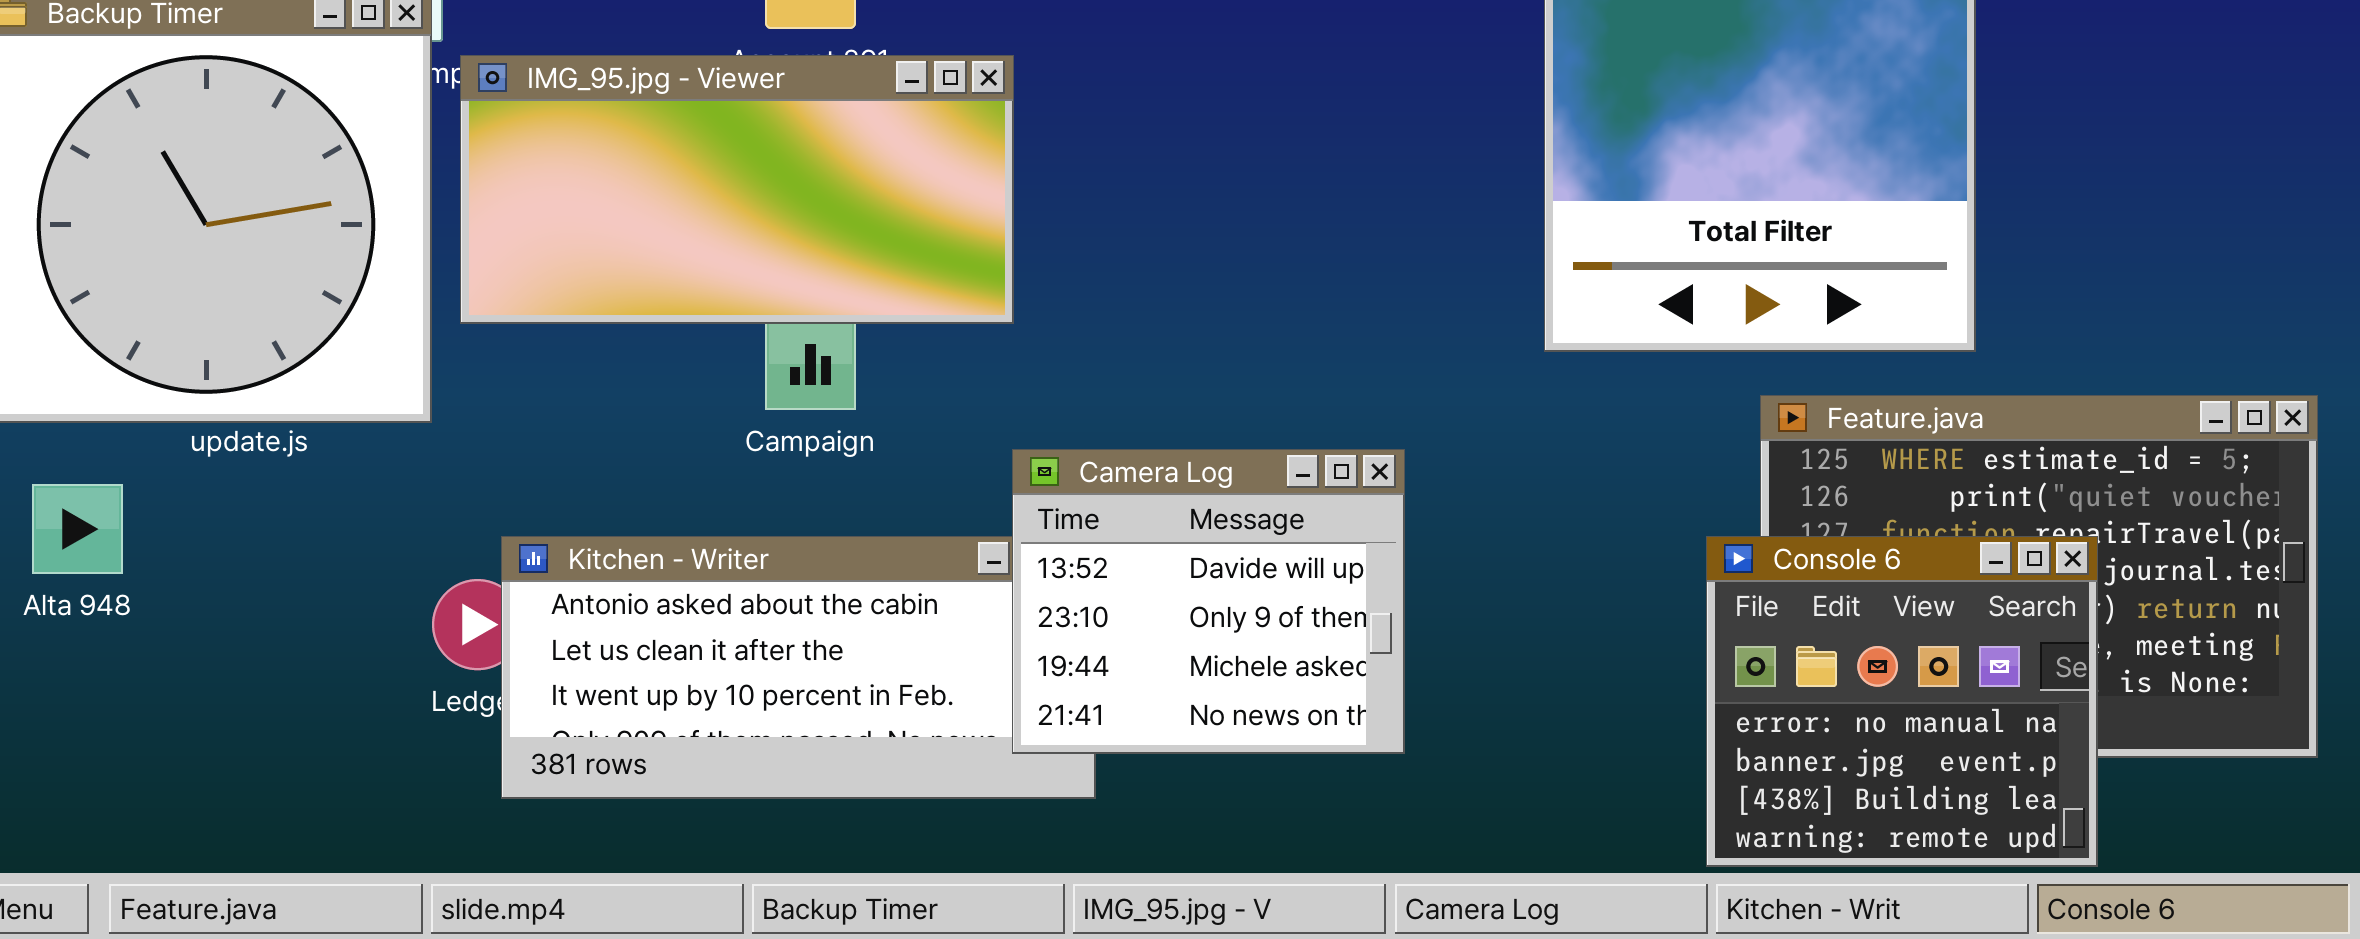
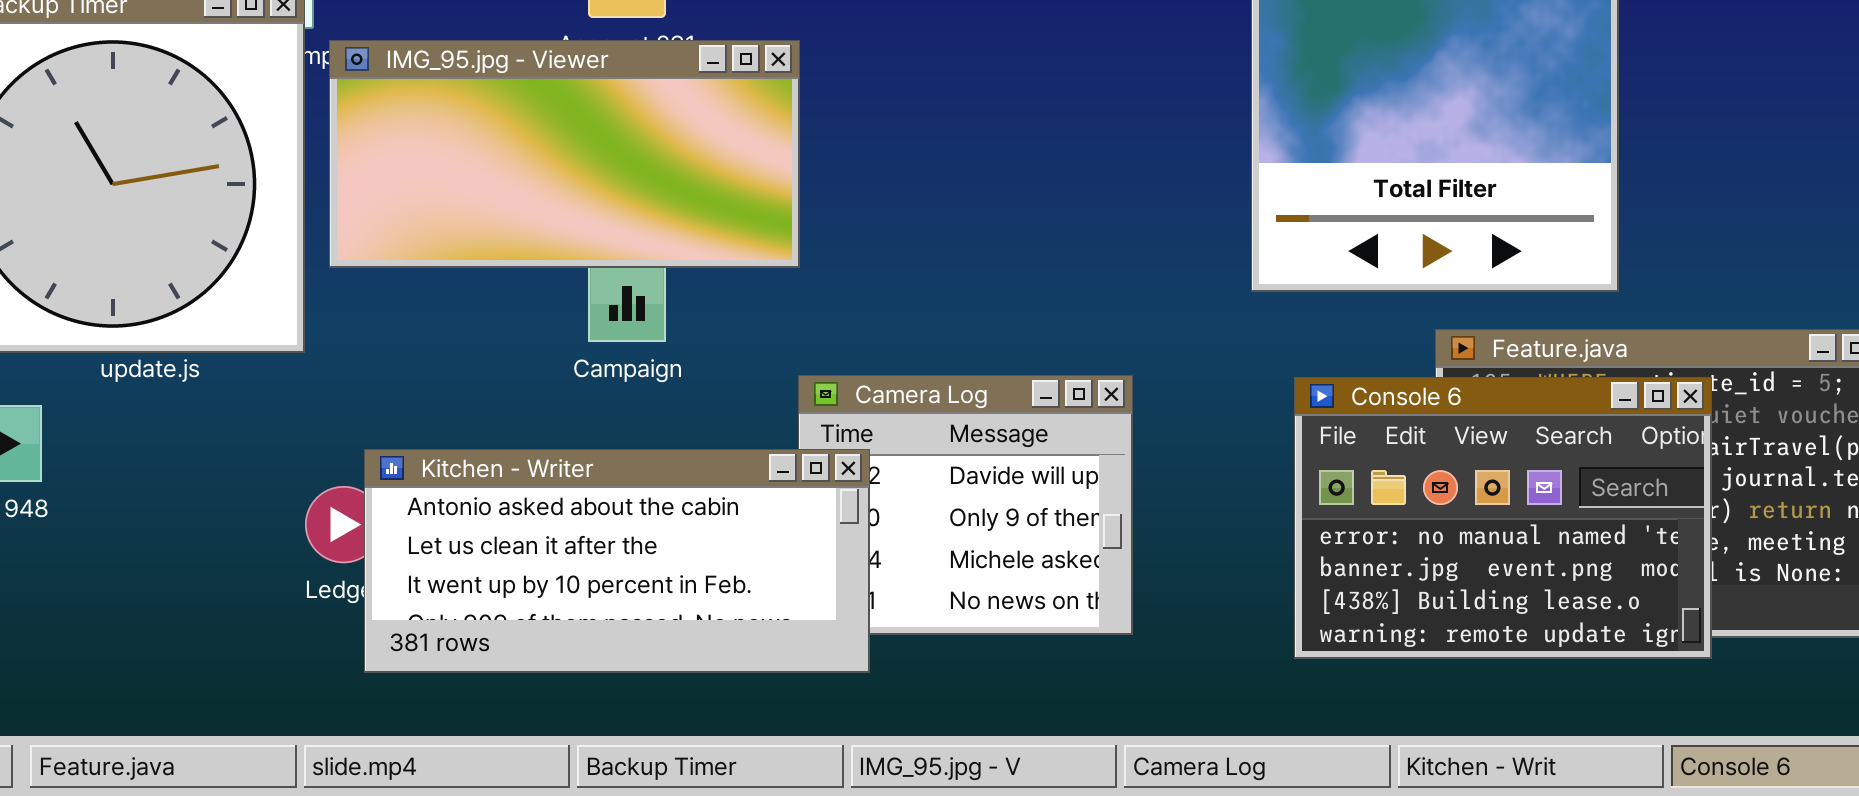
Kitchen - Writer: [501,536,1096,799] -> [364,449,870,673], raised
Console 6: [1706,536,2098,867] -> [1294,377,1712,659], moved, resized

